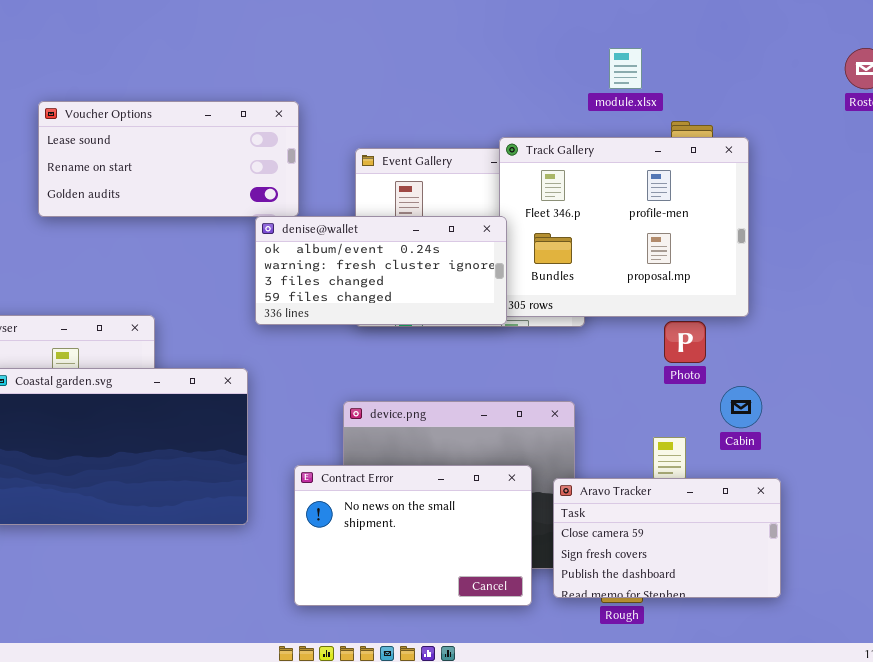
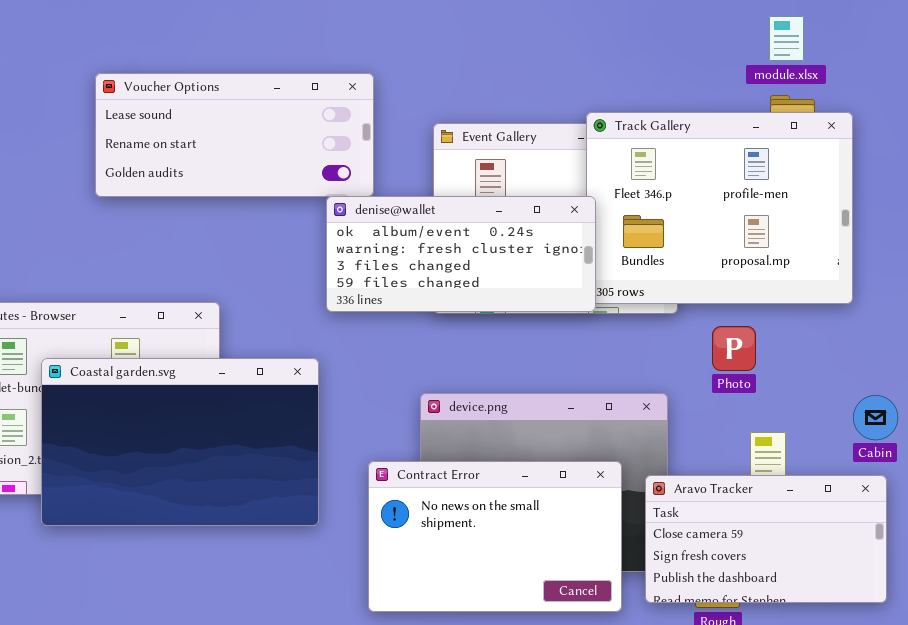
module.xlsx: [609,48,642,89] -> [769,16,804,61], moved
Photo: [664,321,706,363] -> [712,326,756,371], moved
Cabin: [720,386,762,428] -> [853,395,898,440], moved

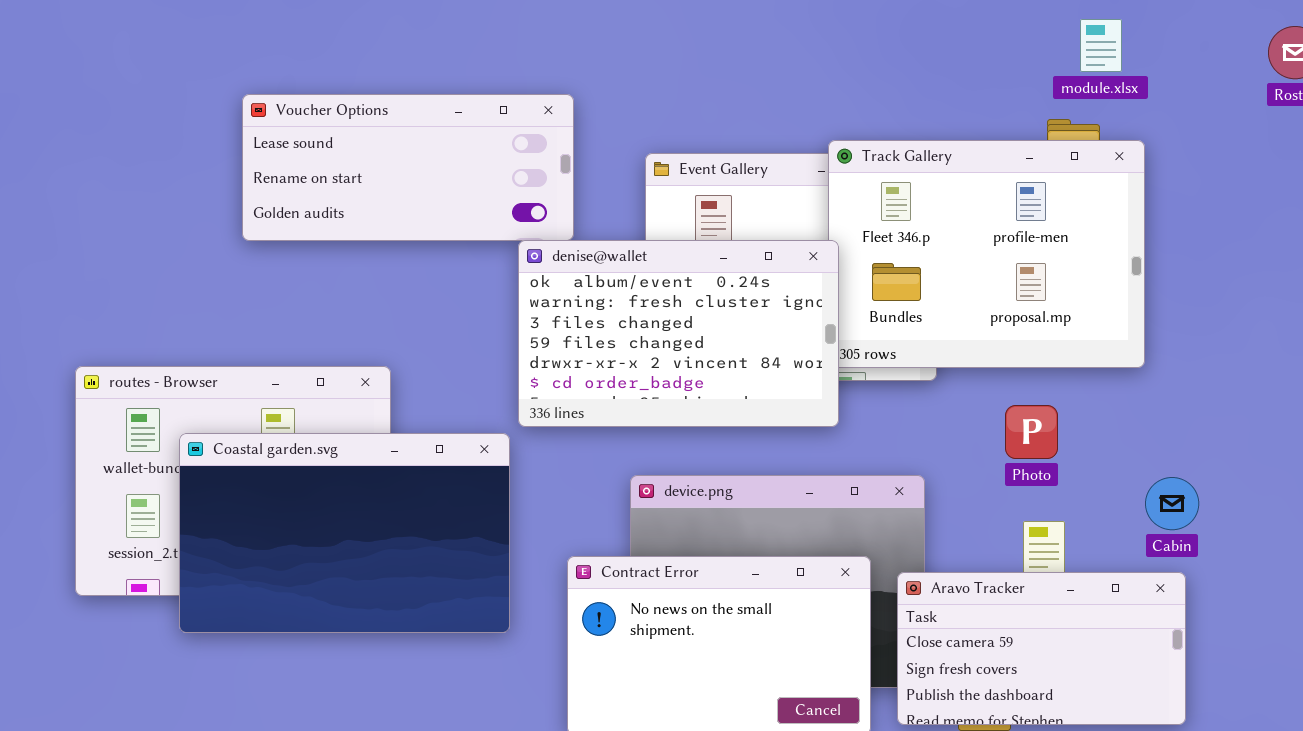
module.xlsx: [769,16,804,61] -> [1080,19,1122,72], moved
denise@wallet: [326,196,596,312] -> [518,240,839,427], resized
Photo: [712,326,756,371] -> [1005,405,1058,459], moved

